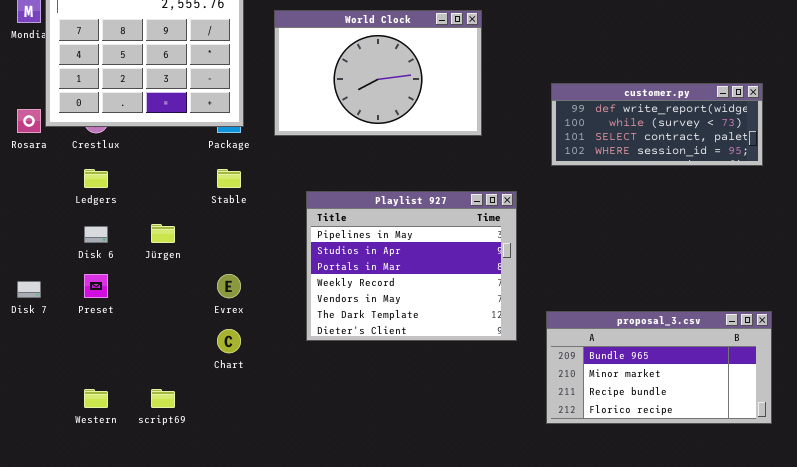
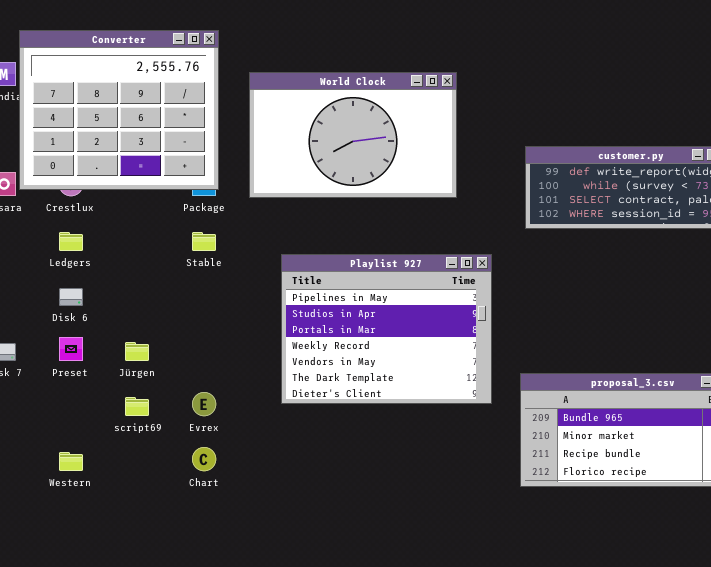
Jürgen: [151,224,175,243] -> [125,342,149,361], moved
Evrex: [217,274,241,298] -> [192,392,216,416], moved
Chart: [217,329,241,353] -> [192,447,216,471], moved
script69: [151,389,175,408] -> [125,397,149,416], moved

